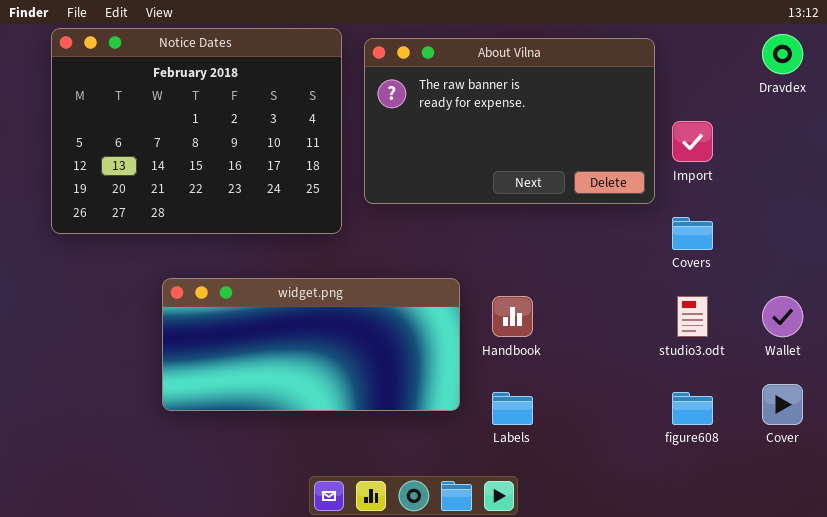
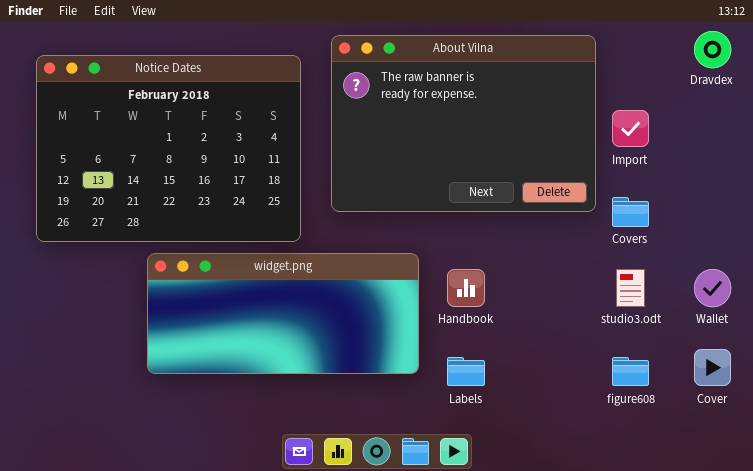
Notice Dates: [51,28,342,234] -> [36,55,301,242], moved
About Vilna: [364,38,655,204] -> [331,35,596,212], resized

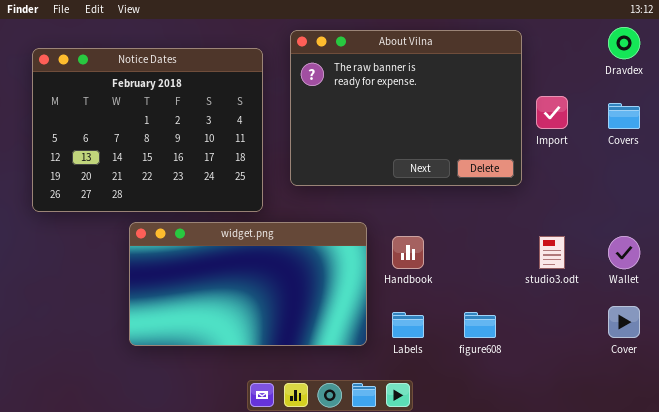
Covers: [612,197,649,227] -> [608,103,640,129], moved
widget.png: [147,253,419,374] -> [129,222,367,346], resized
figure608: [612,357,649,386] -> [464,312,496,338], moved

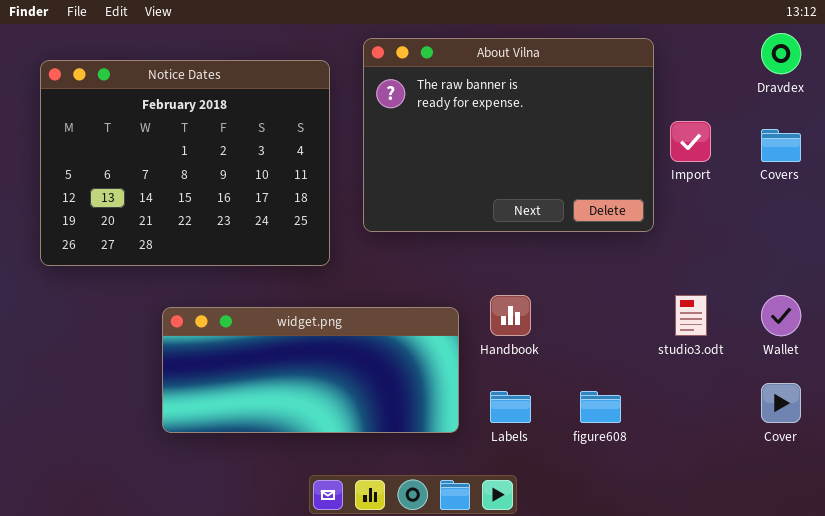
widget.png: [129,222,367,346] -> [162,307,459,433], resized

